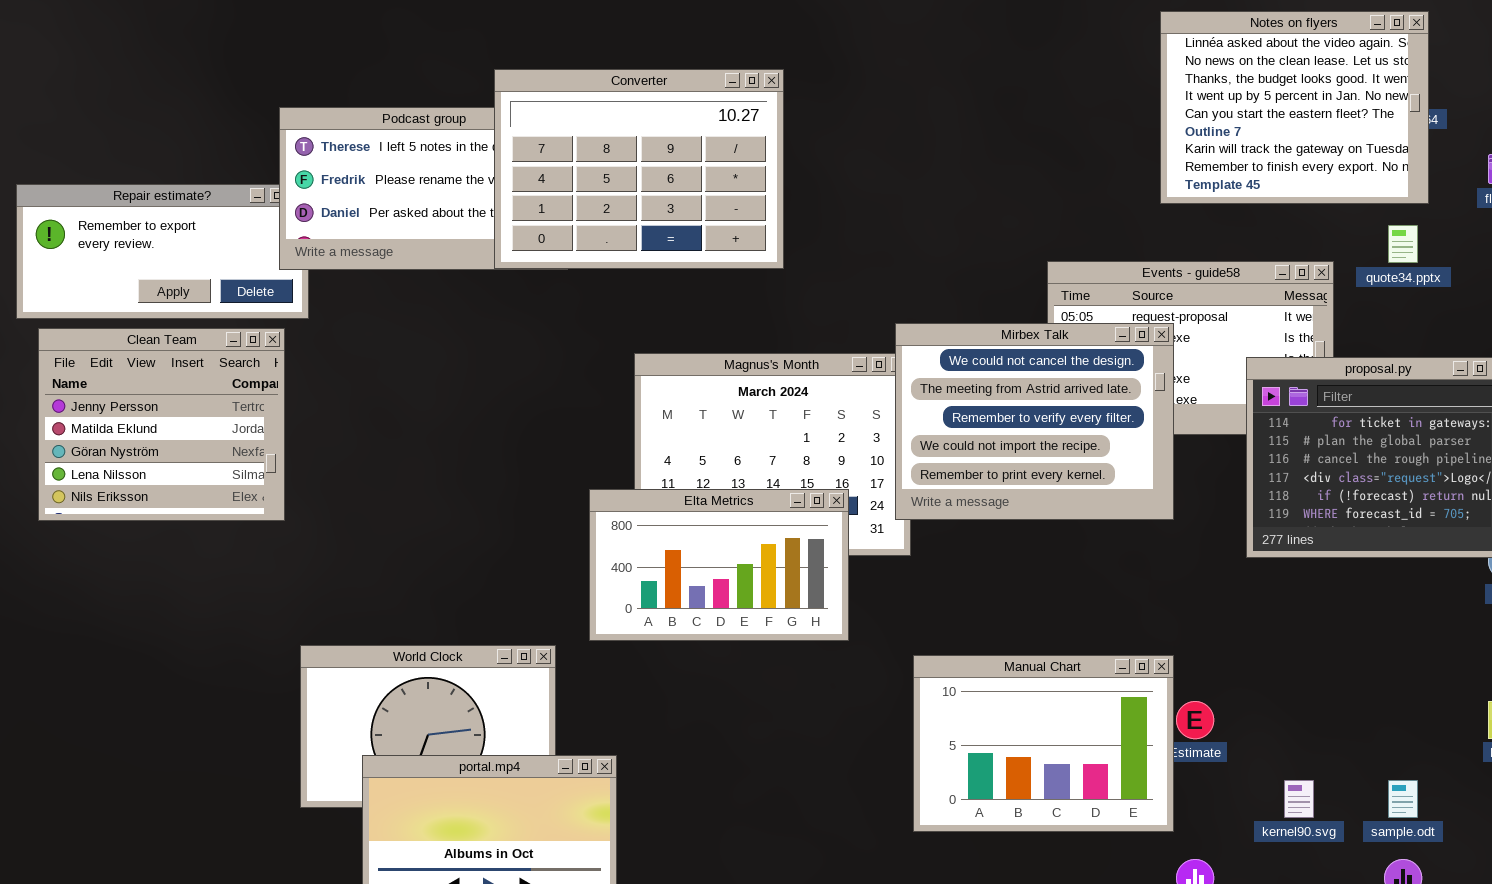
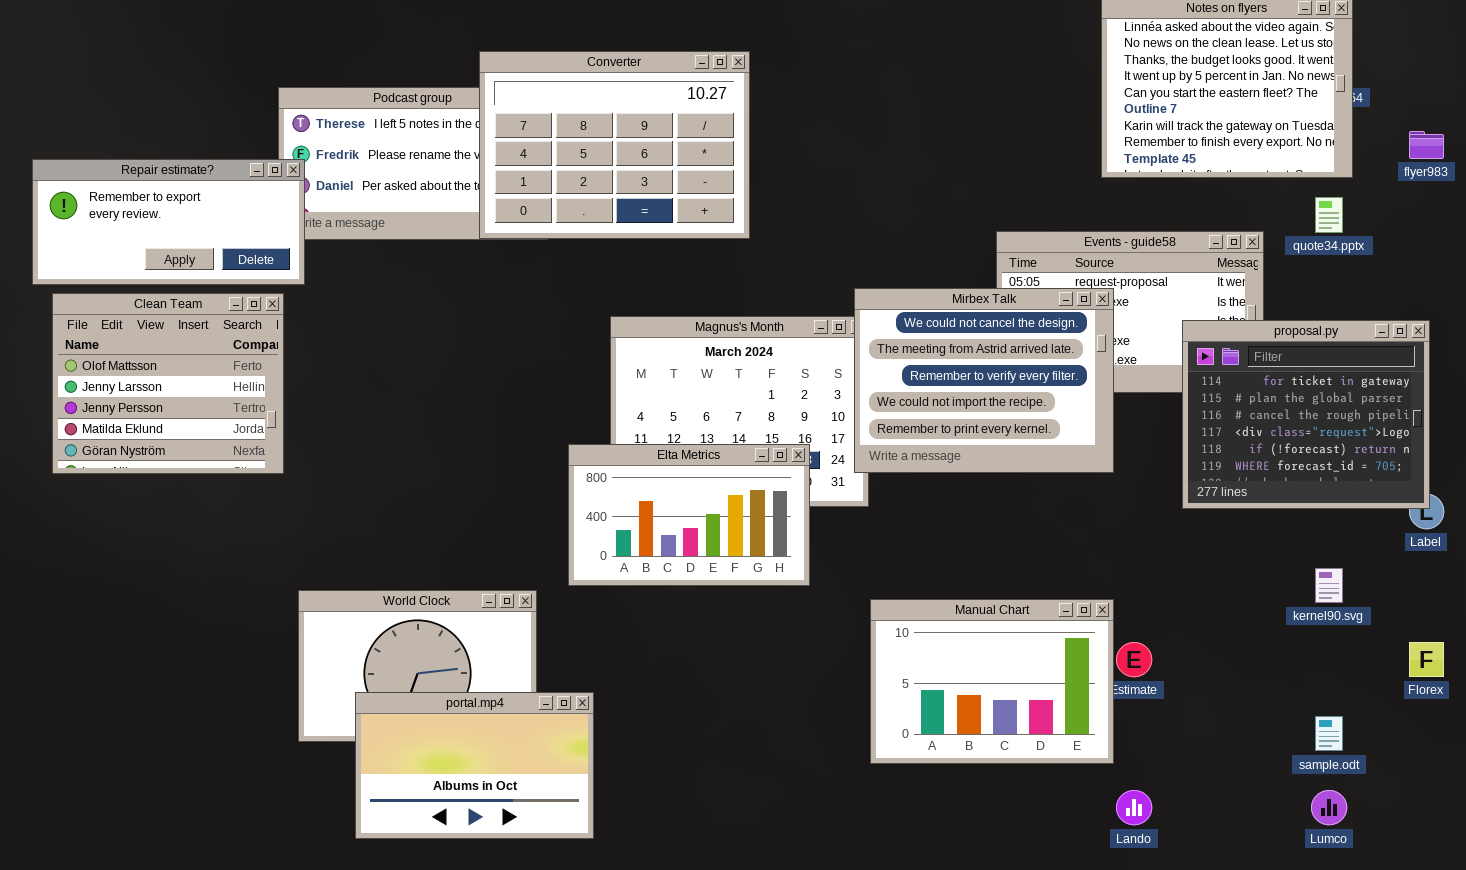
Repair estimate?: [16,184,309,319] -> [32,159,305,285], raised
Clean Team: [38,328,285,521] -> [52,293,284,474], scrolled up 2 rows
kernel90.svg: [1284,780,1314,818] -> [1315,568,1343,603], moved

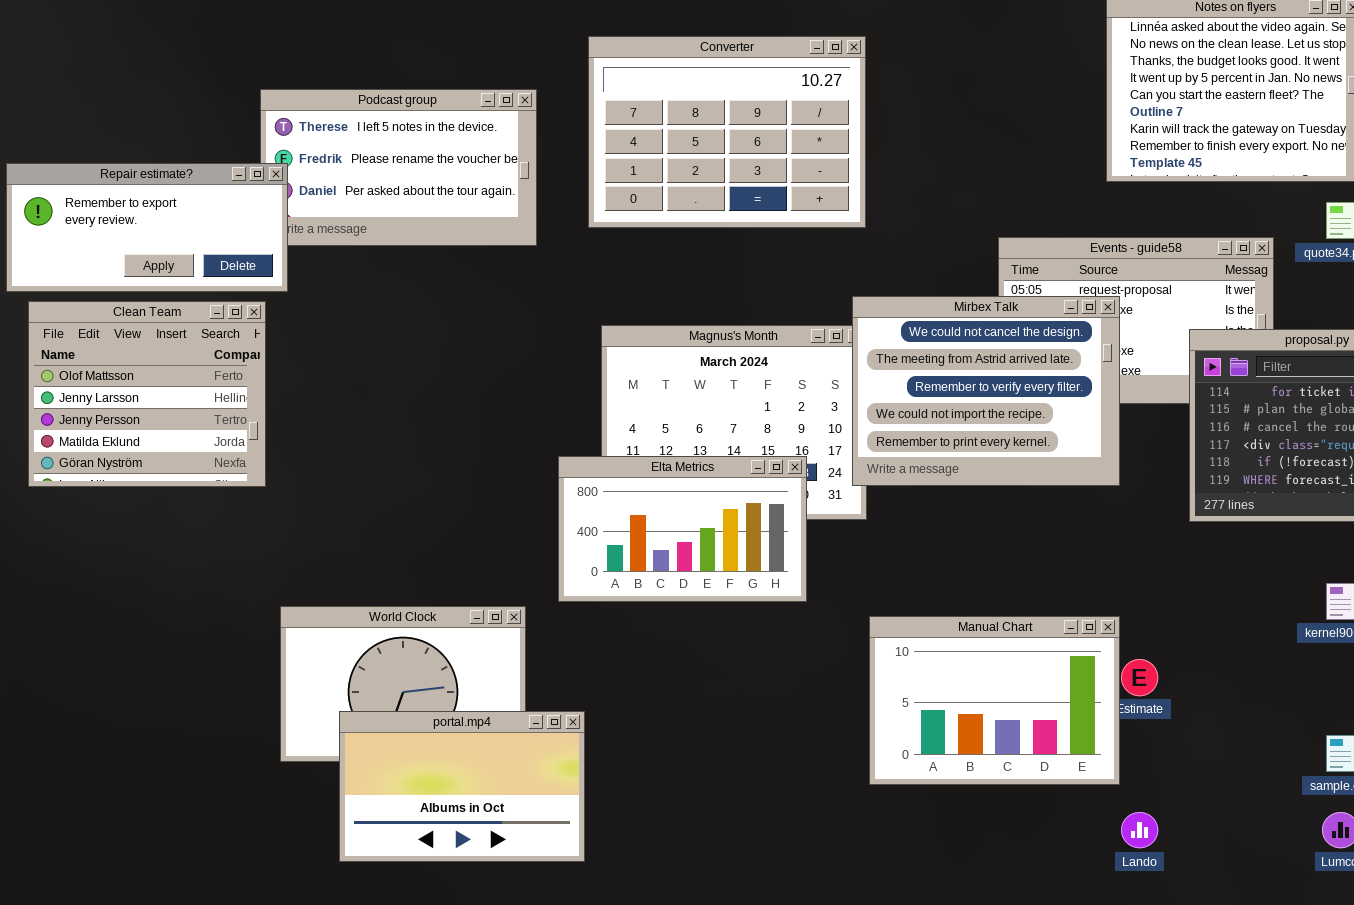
Converter: [479,51,750,239] -> [588,36,866,228], moved

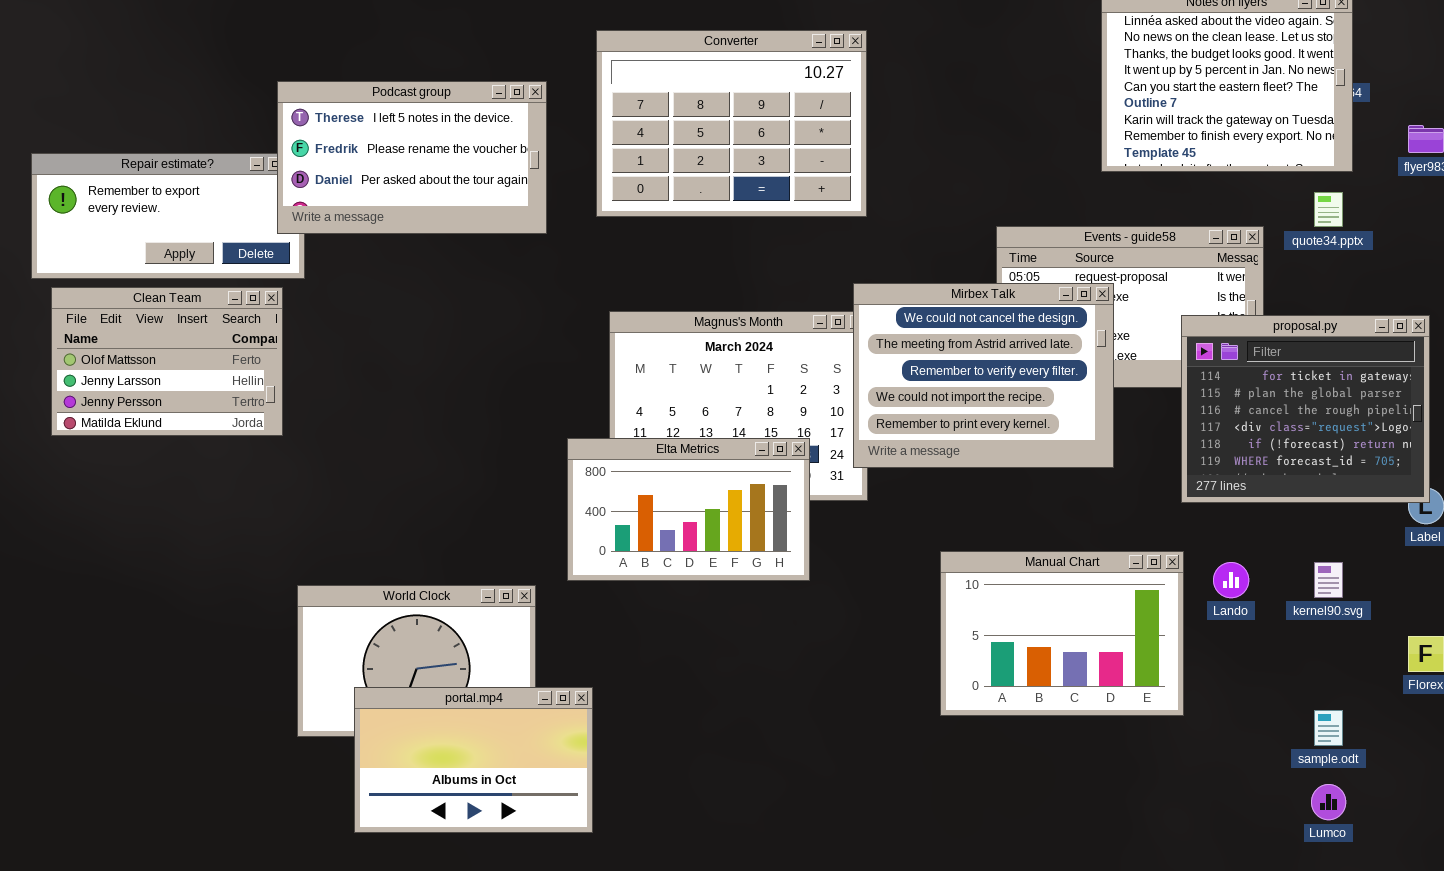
Podcast group: [260,89,537,246] -> [277,81,547,234], raised
Clean Team: [28,301,266,487] -> [51,287,283,436], resized
Manual Chart: [869,616,1120,785] -> [940,551,1184,716], moved
Lando: [1121,812,1158,848] -> [1213,562,1249,598], moved

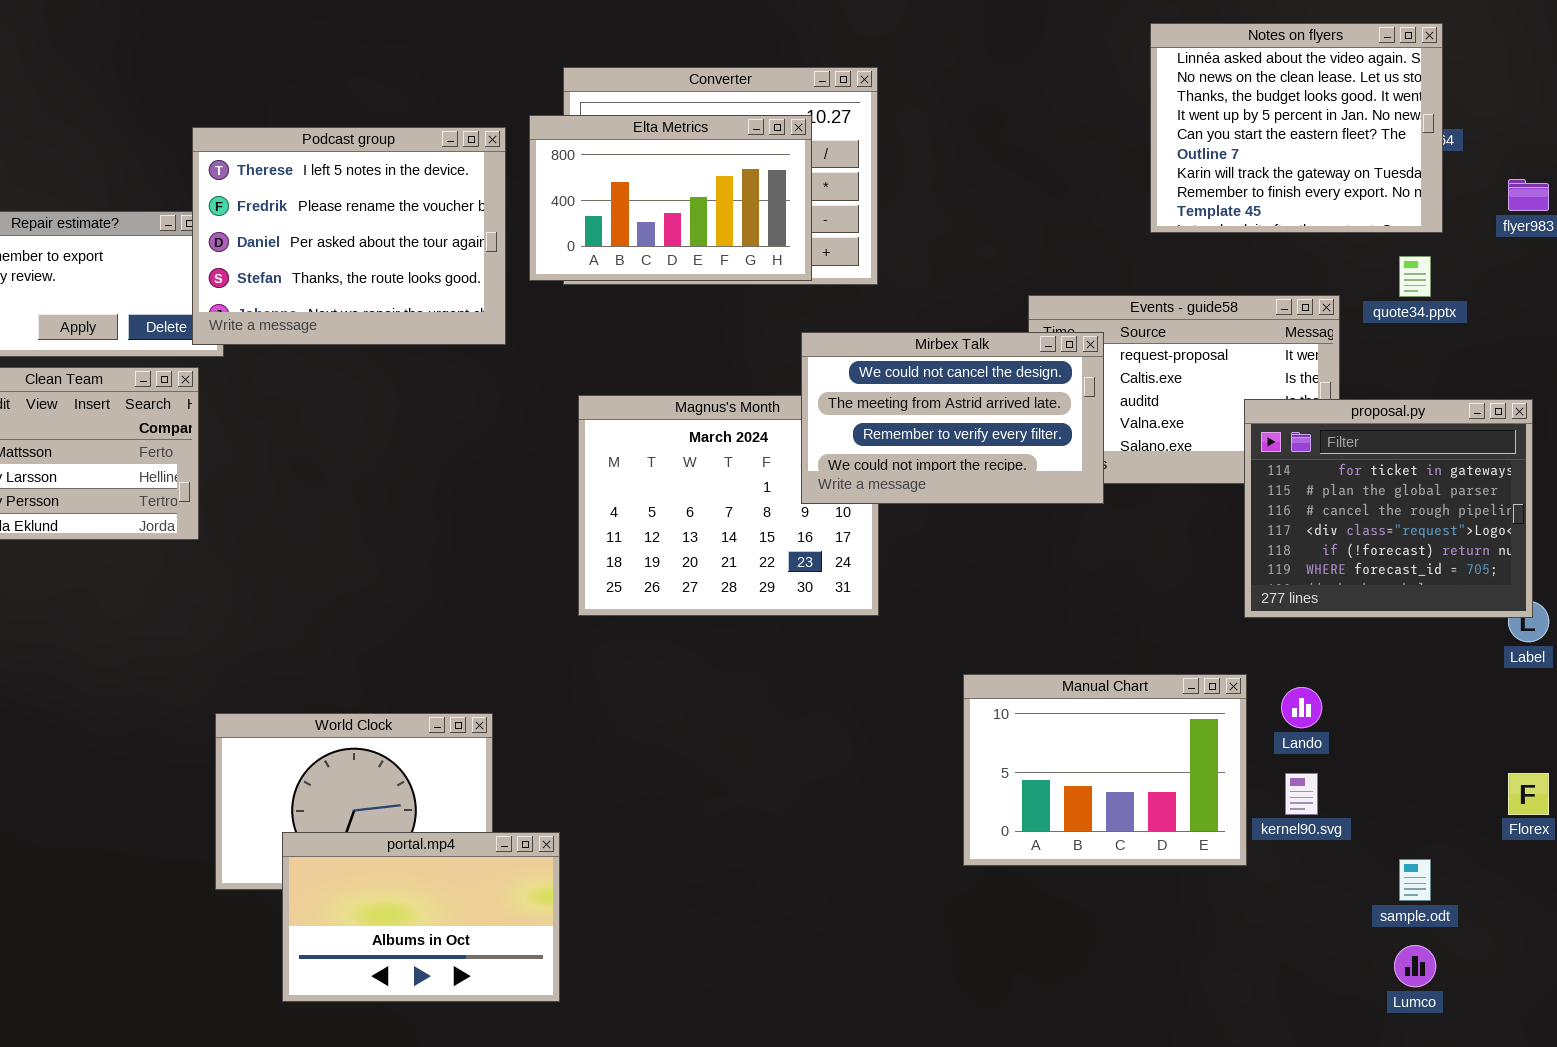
Podcast group: [277,81,547,234] -> [192,127,506,345], resized
Mirbex Talk: [853,283,1114,468] -> [801,332,1104,504], moved, resized
Elta Metrics: [567,438,810,581] -> [529,115,812,281], moved
kernel90.svg: [1314,562,1343,598] -> [1285,773,1318,815], moved

